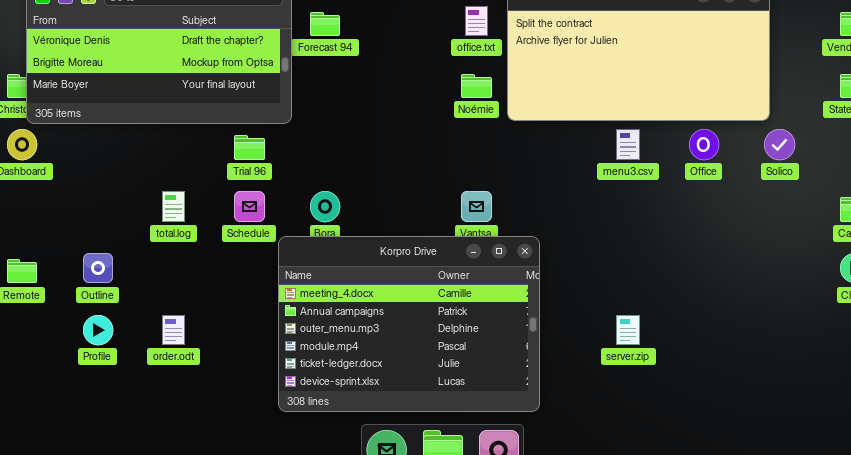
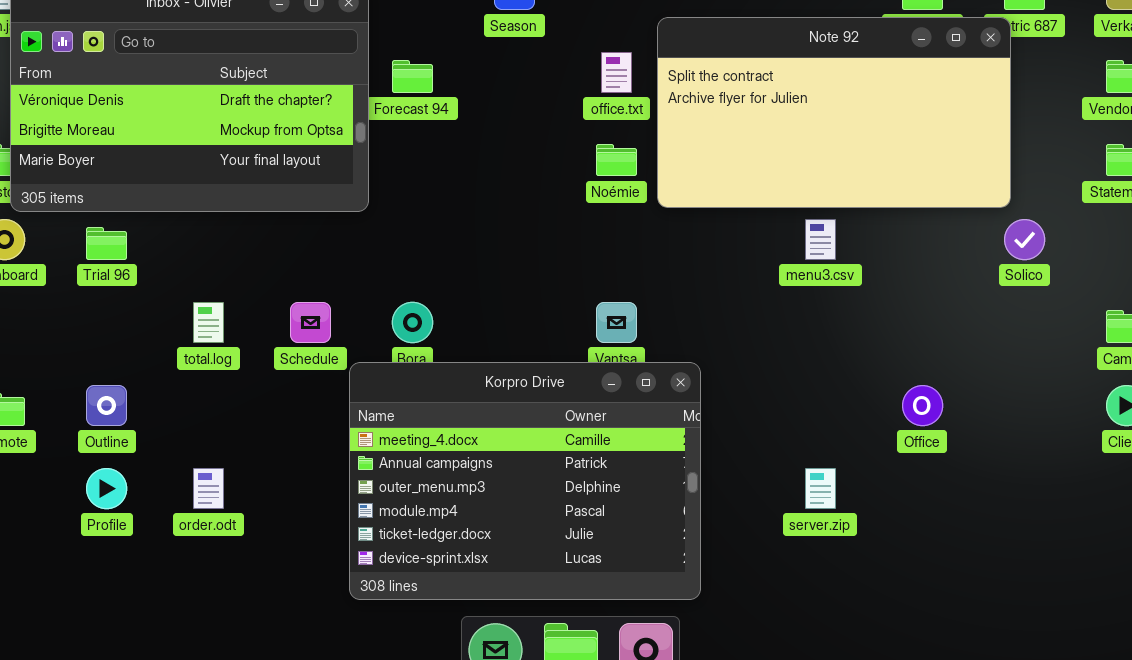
Office: [689,129,719,160] -> [902,385,943,426], moved
Trial 96: [234,135,265,160] -> [86,227,127,260], moved

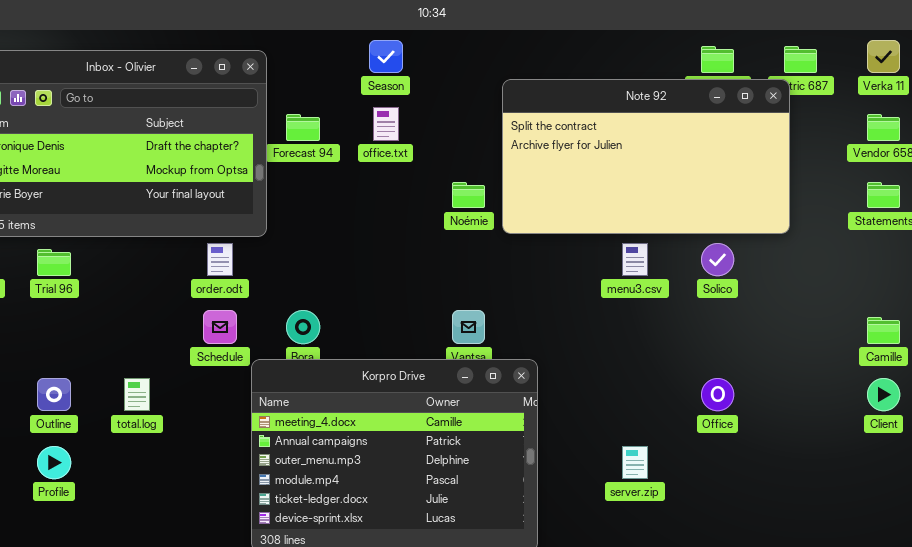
office.txt: [601,52,632,93] -> [373,107,399,141], moved
Solico: [1004,219,1045,260] -> [701,243,734,276], moved
total.log: [193,302,224,343] -> [124,378,150,411], moved
order.odt: [193,468,224,509] -> [207,243,233,276], moved

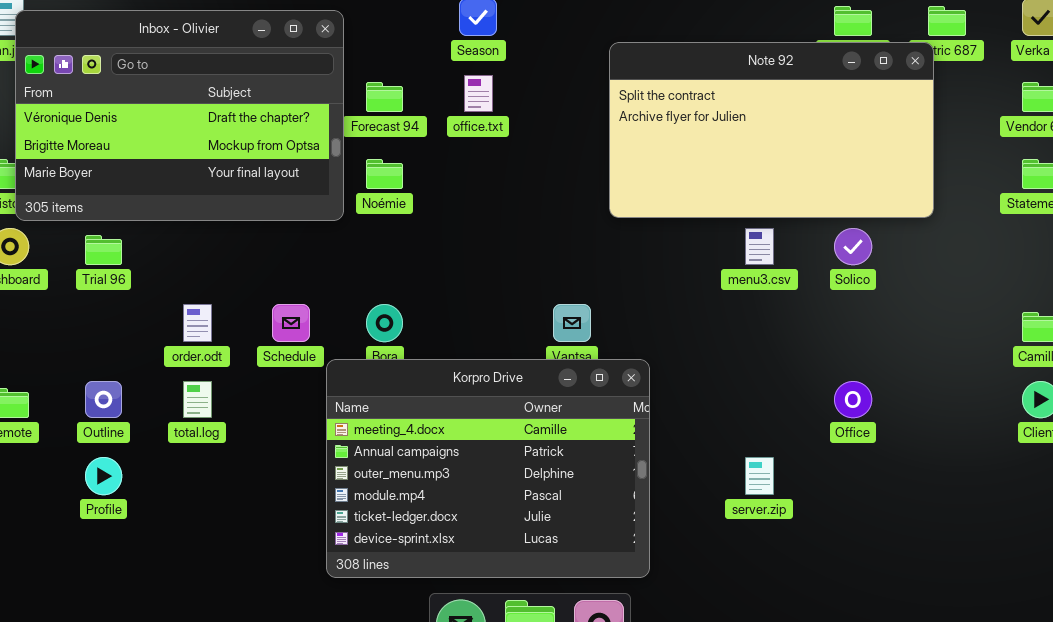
Noémie: [452,182,485,208] -> [366,159,403,189], moved
order.odt: [207,243,233,276] -> [183,304,212,342], moved

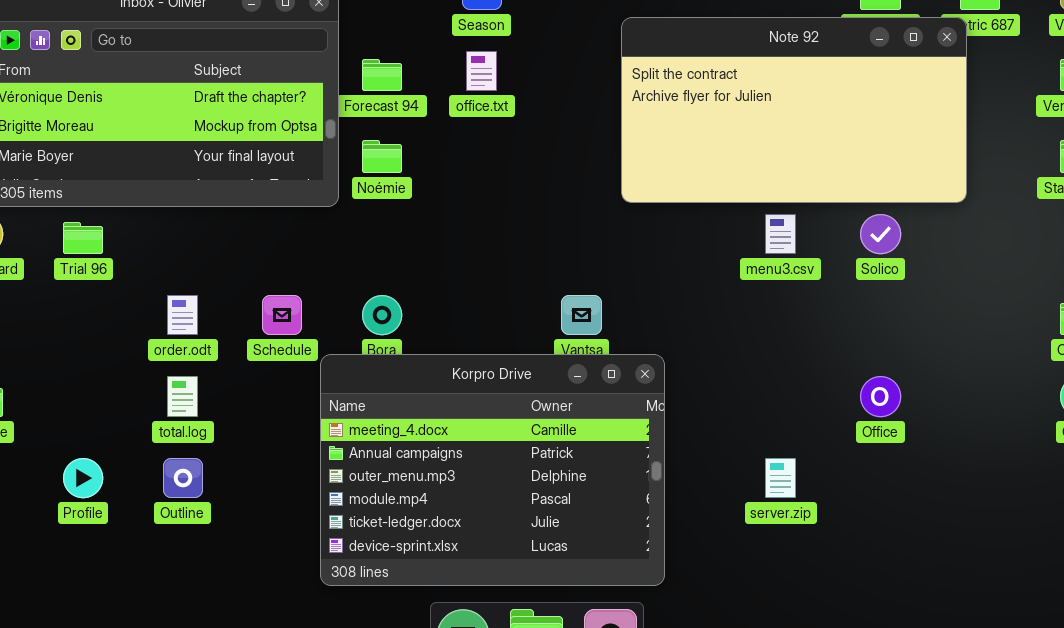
Outline: [85,381,122,418] -> [163,458,203,498], moved

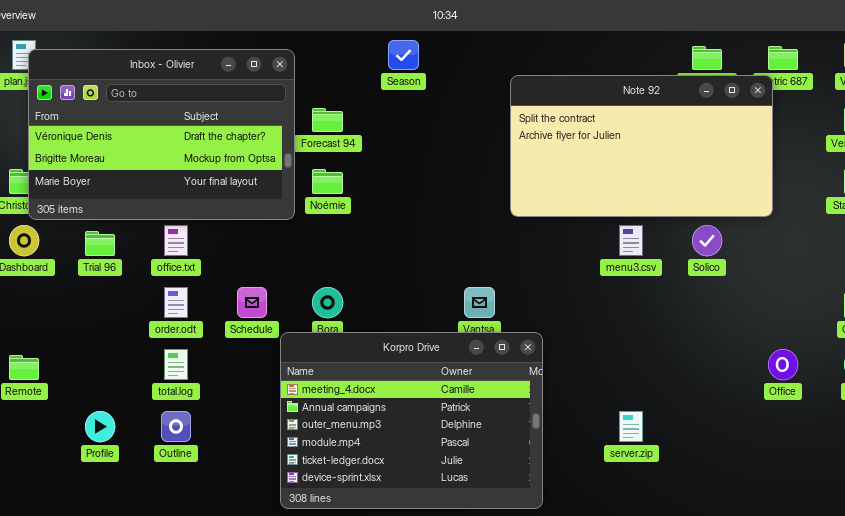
office.txt: [466,51,497,91] -> [164,225,188,256], moved
Office: [860,376,901,417] -> [768,349,798,380], moved

